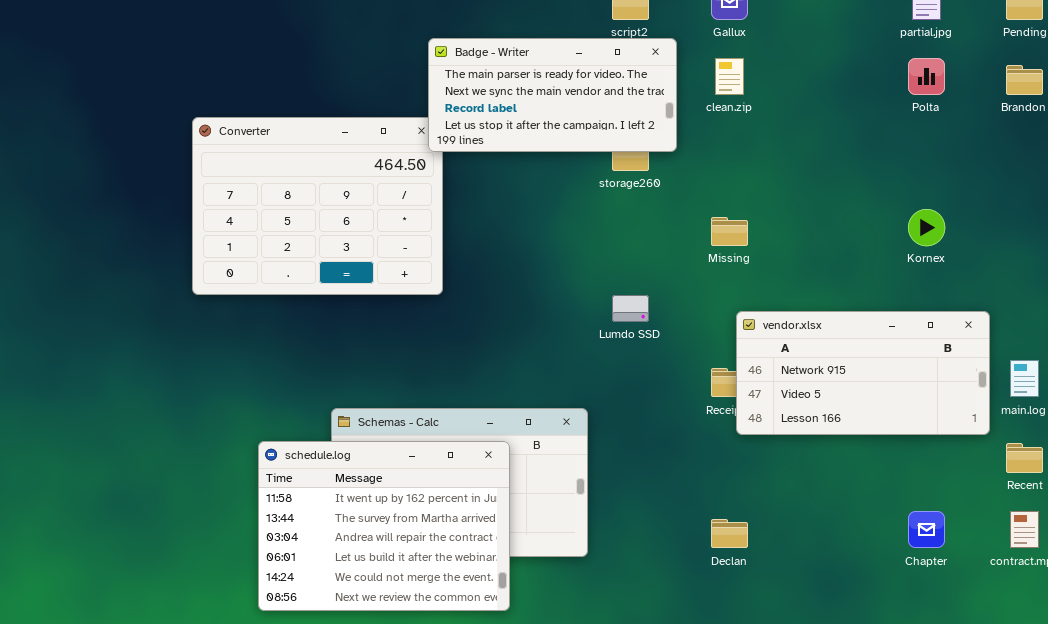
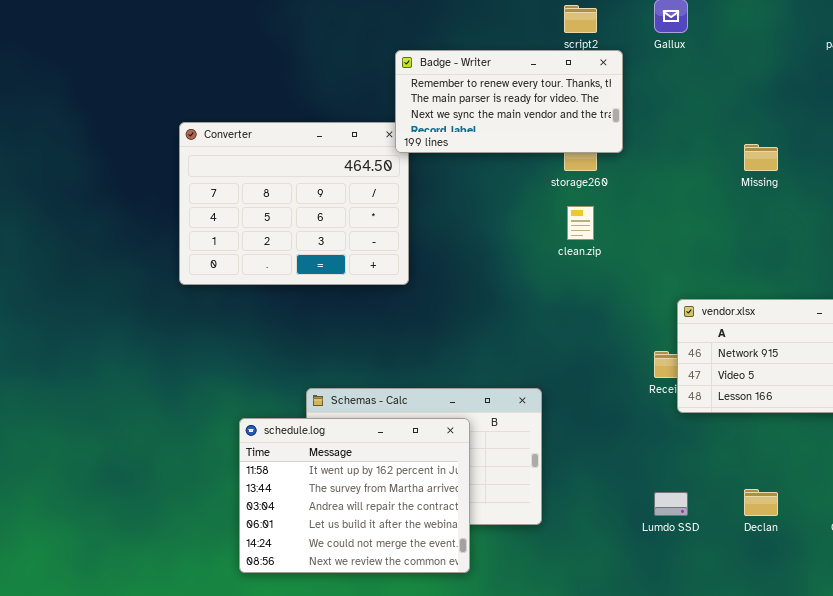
Badge - Writer: [428,38,677,152] -> [395,50,623,153], scrolled up 1 row
clean.zip: [715,58,744,95] -> [567,206,594,240], moved
Missing: [711,217,748,246] -> [744,144,778,171], moved
Lumdo SSD: [612,295,649,322] -> [654,492,688,516], moved
Declan: [711,519,748,548] -> [744,489,778,516], moved

